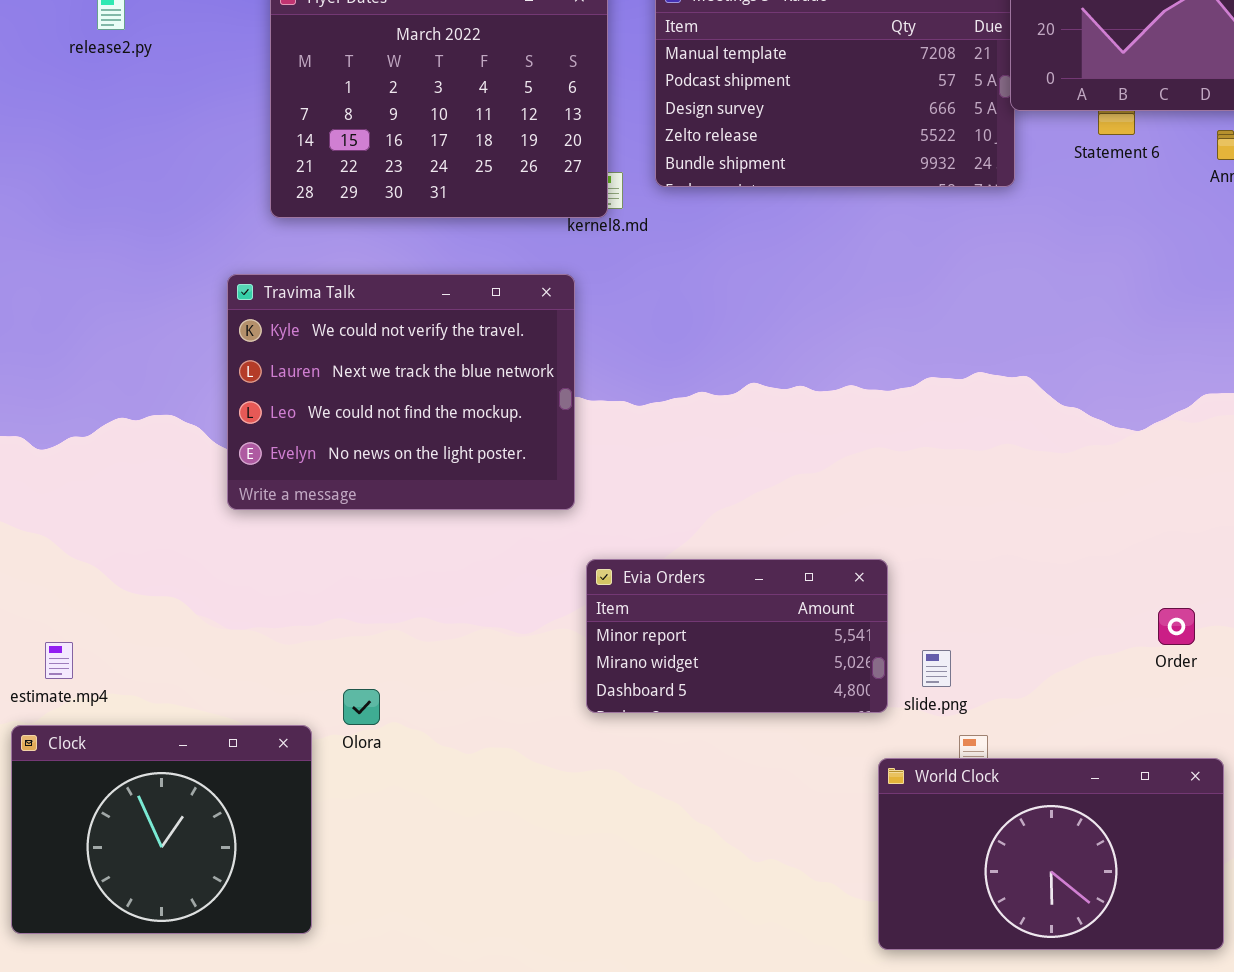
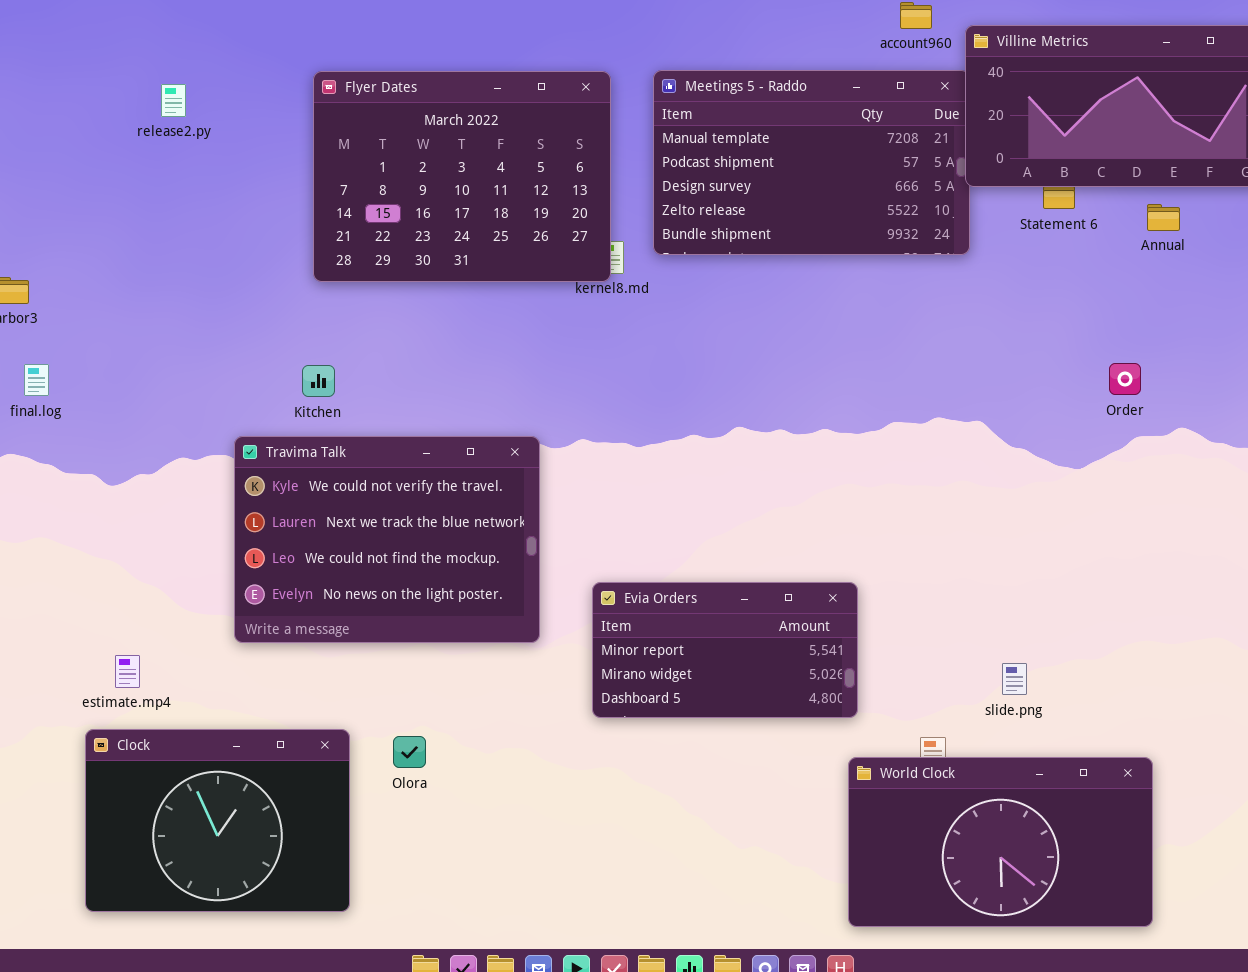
Travima Talk: [227,274,575,510] -> [234,436,540,643], moved
Order: [1158,608,1195,645] -> [1109,363,1141,395], moved
slide.png: [922,650,951,687] -> [1002,663,1027,695], moved
Olora: [343,689,380,725] -> [393,736,426,768], moved

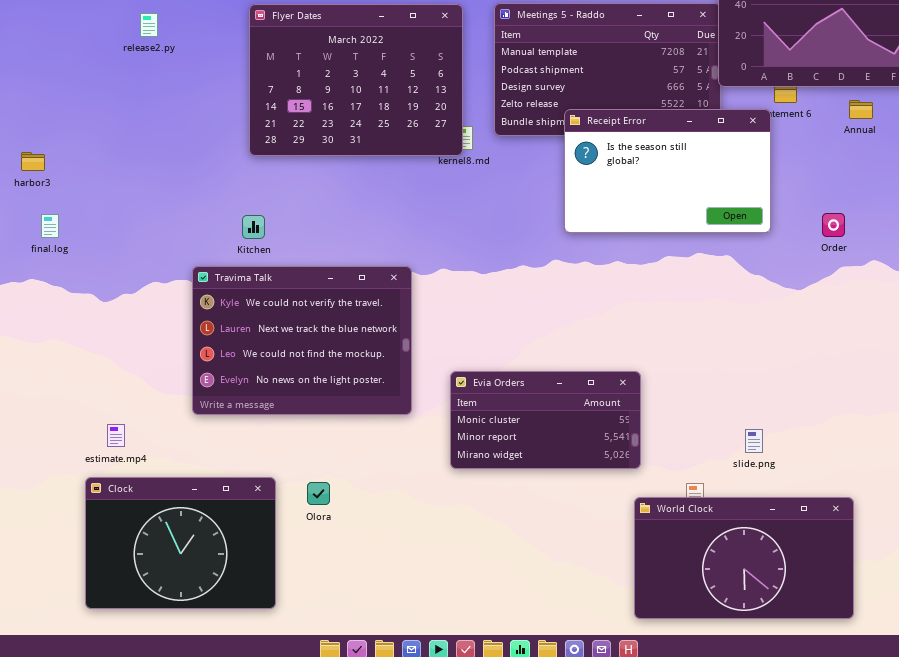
Receipt Error: none -> [564,109,771,233], opened
Evia Orders: [592,582,858,718] -> [450,371,641,469], scrolled up 1 row

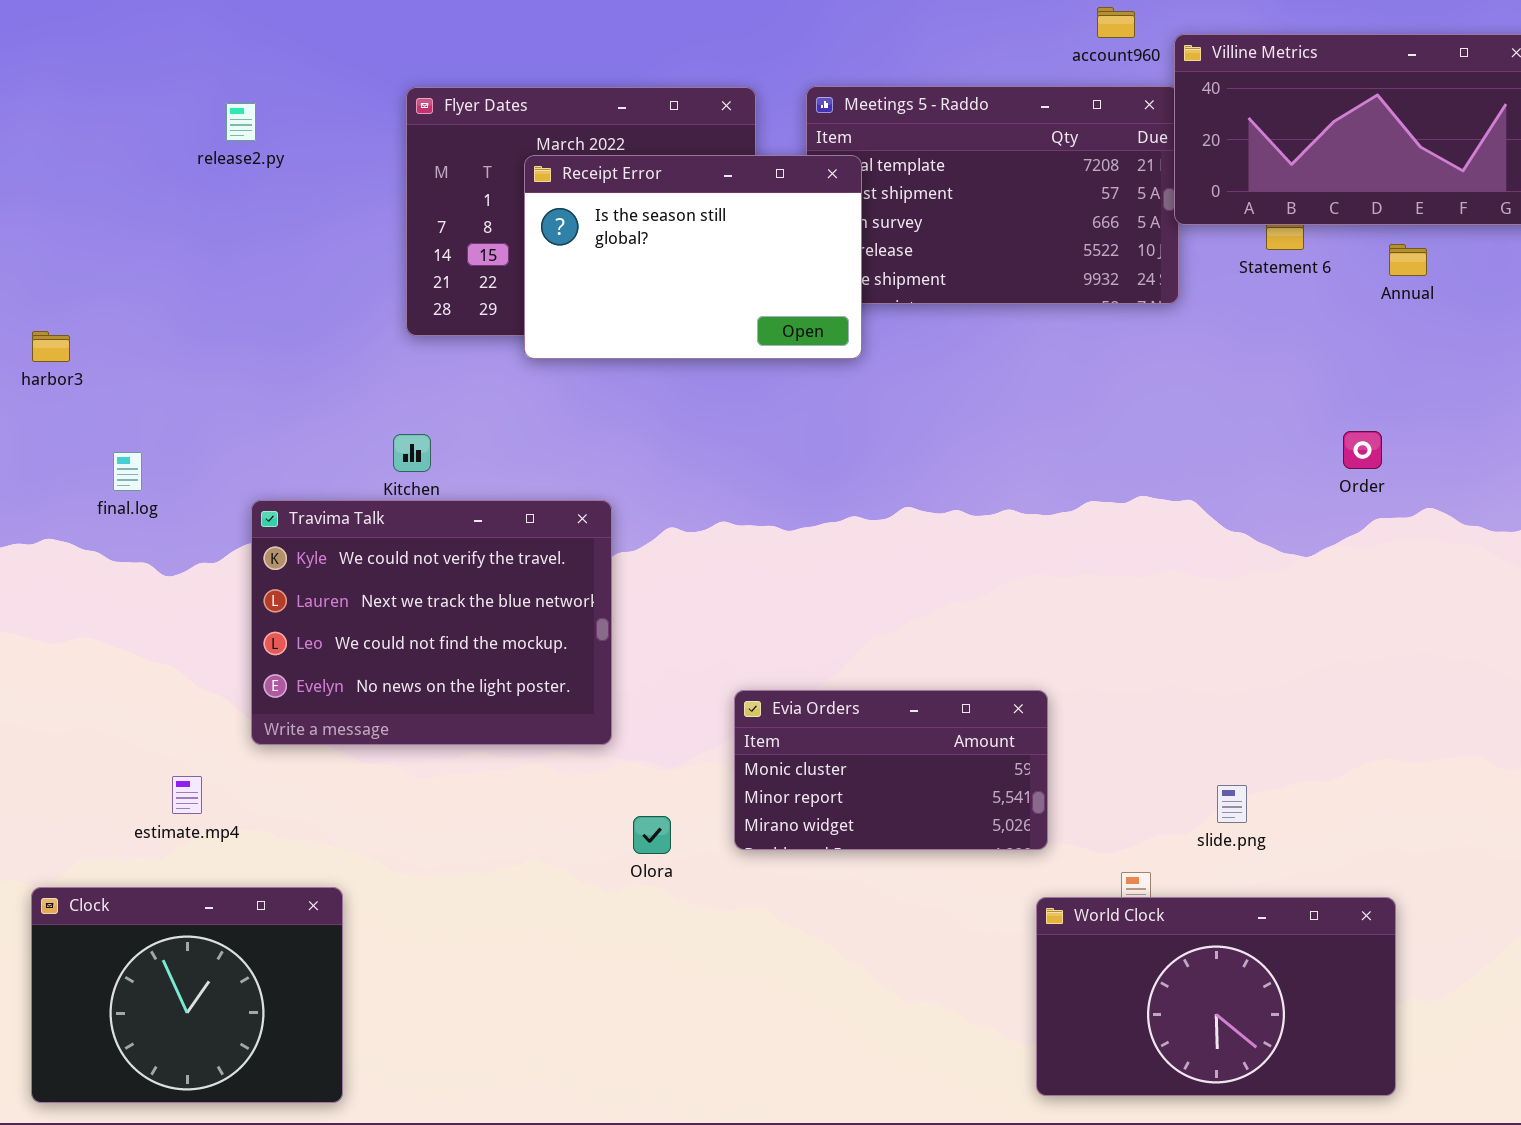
Receipt Error: [564,109,771,233] -> [524,155,862,359], moved
final.log: [41,214,59,238] -> [113,452,142,491], moved
Travima Talk: [192,266,412,415] -> [251,500,612,745], moved
Clock: [85,477,276,609] -> [31,887,343,1103], moved
Olora: [307,482,330,505] -> [633,816,671,854], moved

